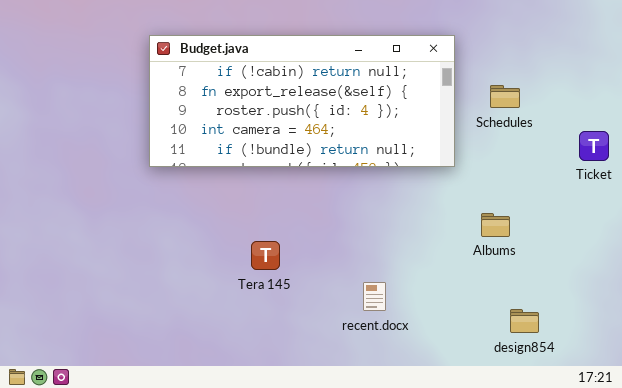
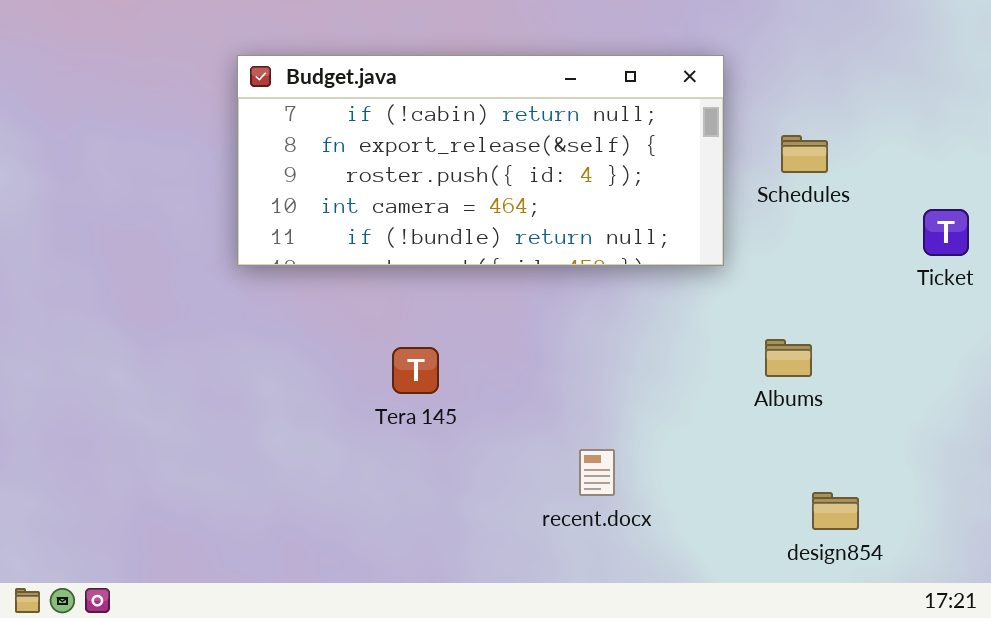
Tera 145: [251,241,280,270] -> [392,347,439,394], moved

